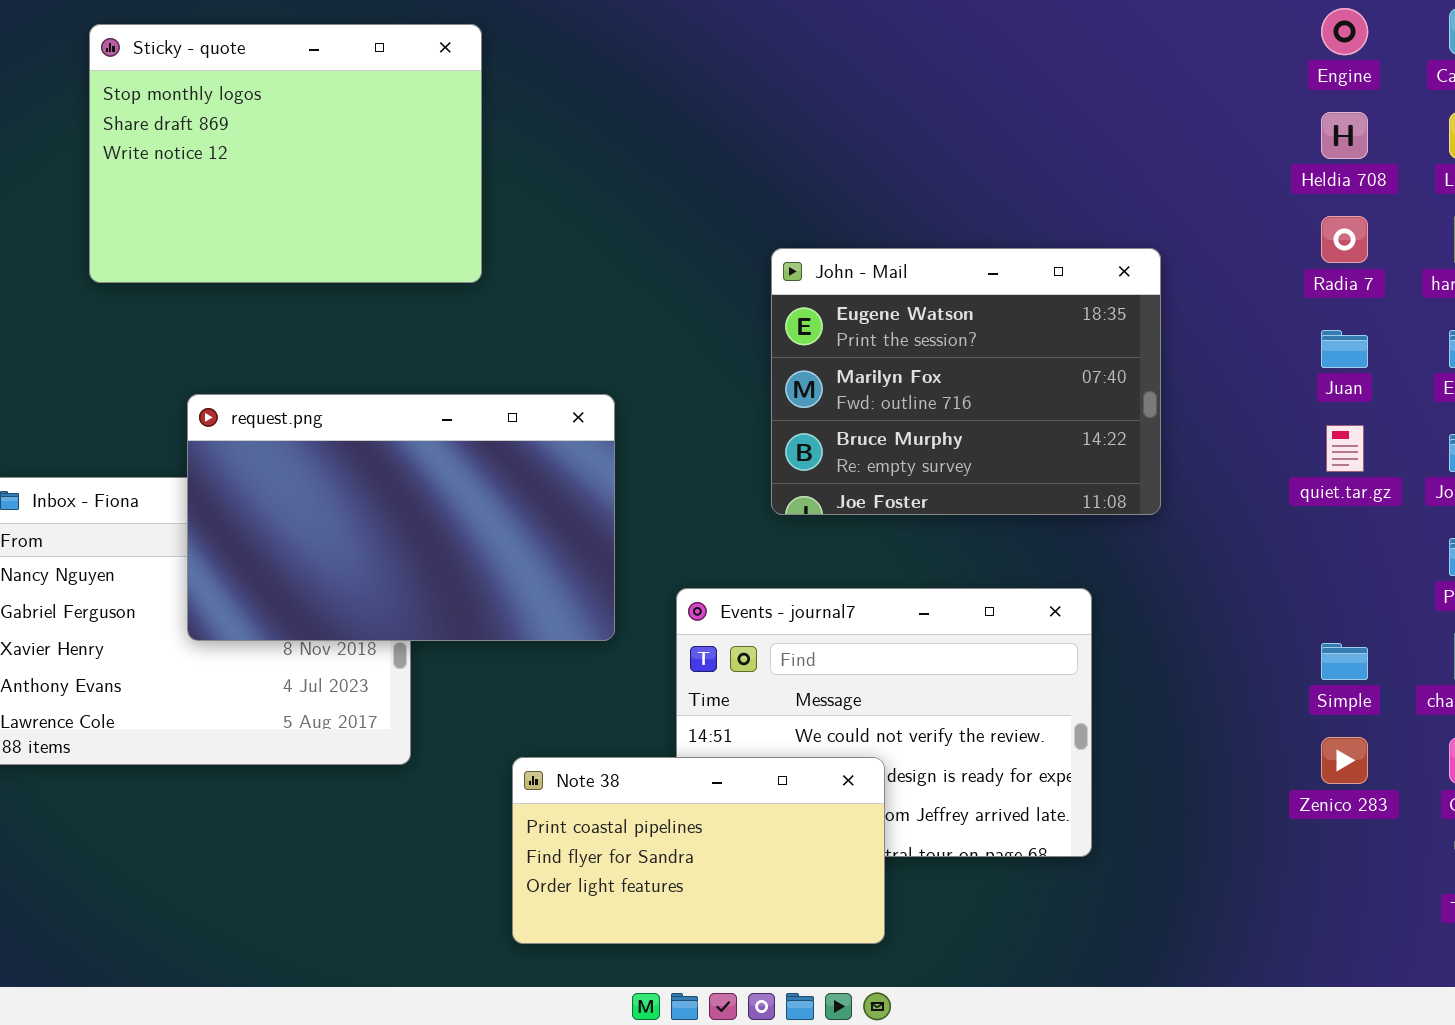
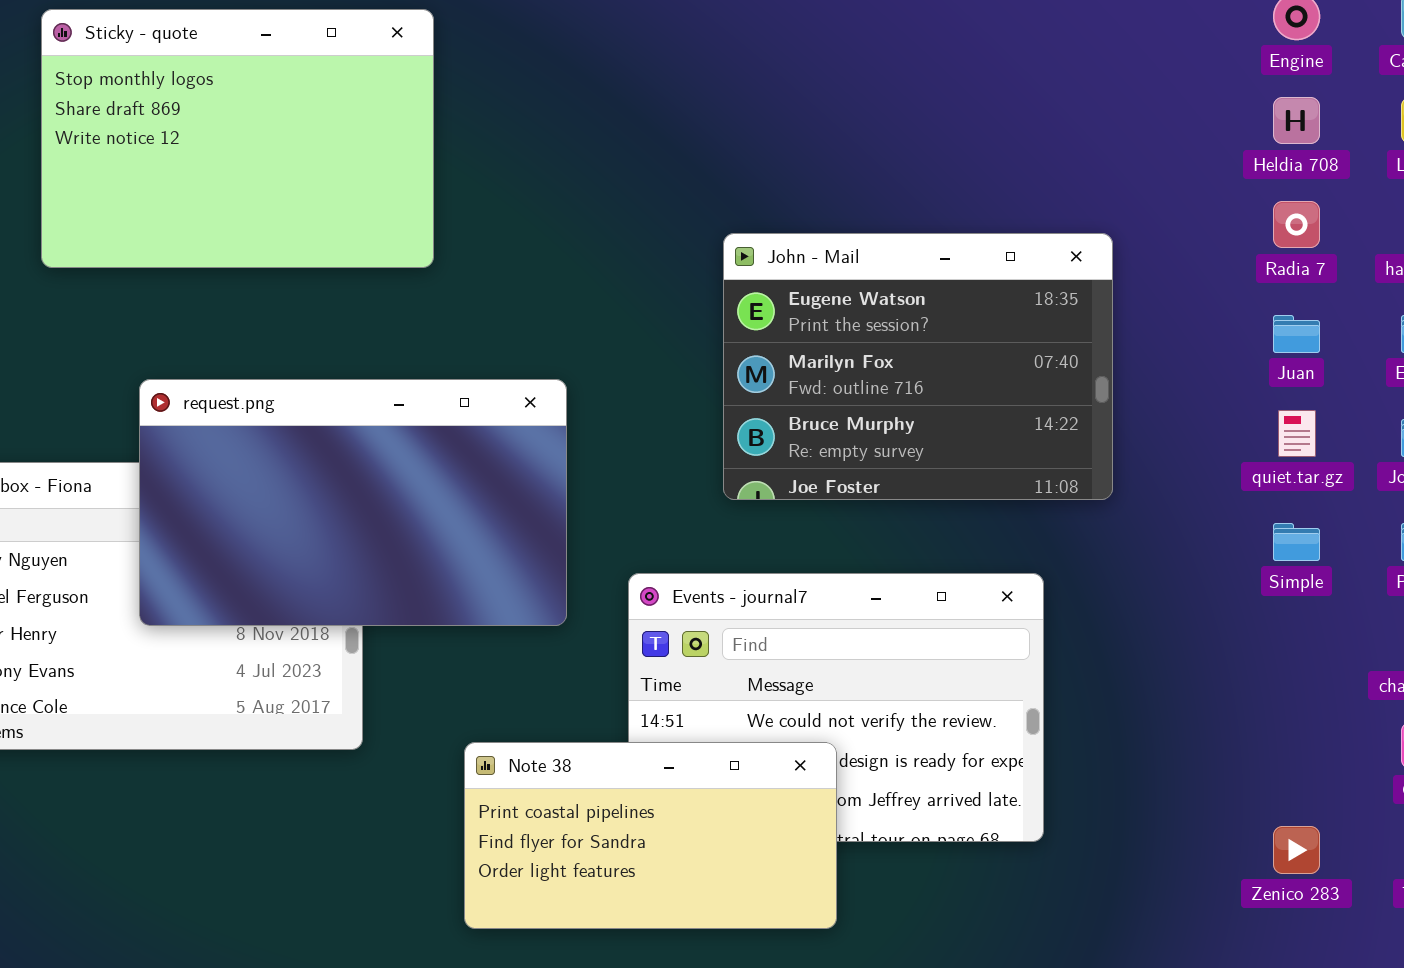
Simple: [1321,643,1368,680] -> [1273,523,1320,561], moved
Zenico 283: [1321,737,1368,784] -> [1273,826,1320,874], moved

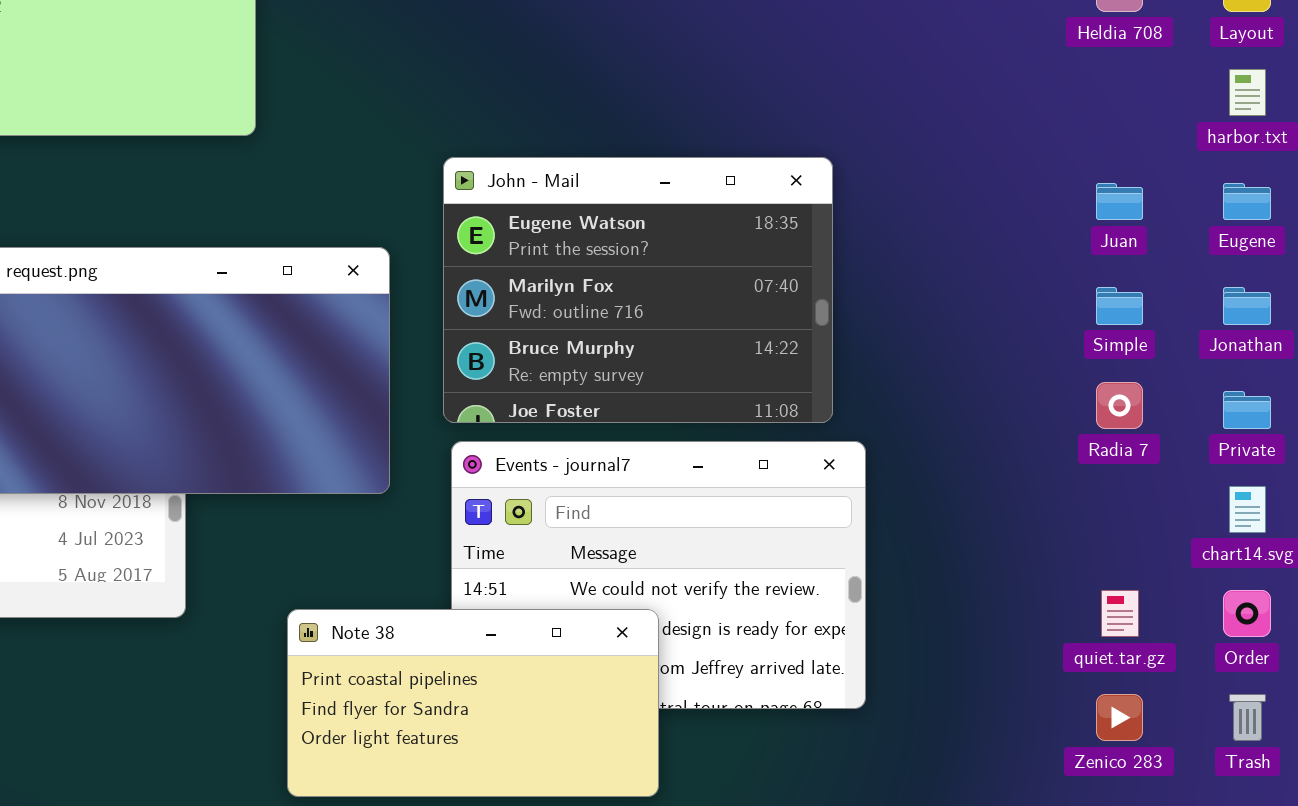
Radia 7: [1273,201,1320,248] -> [1096,382,1143,429], moved
John - Mail: [723,233,1113,500] -> [443,157,833,423], moved
quiet.tar.gz: [1278,410,1316,457] -> [1101,590,1139,637], moved
Simple: [1273,523,1320,561] -> [1096,287,1143,325], moved

